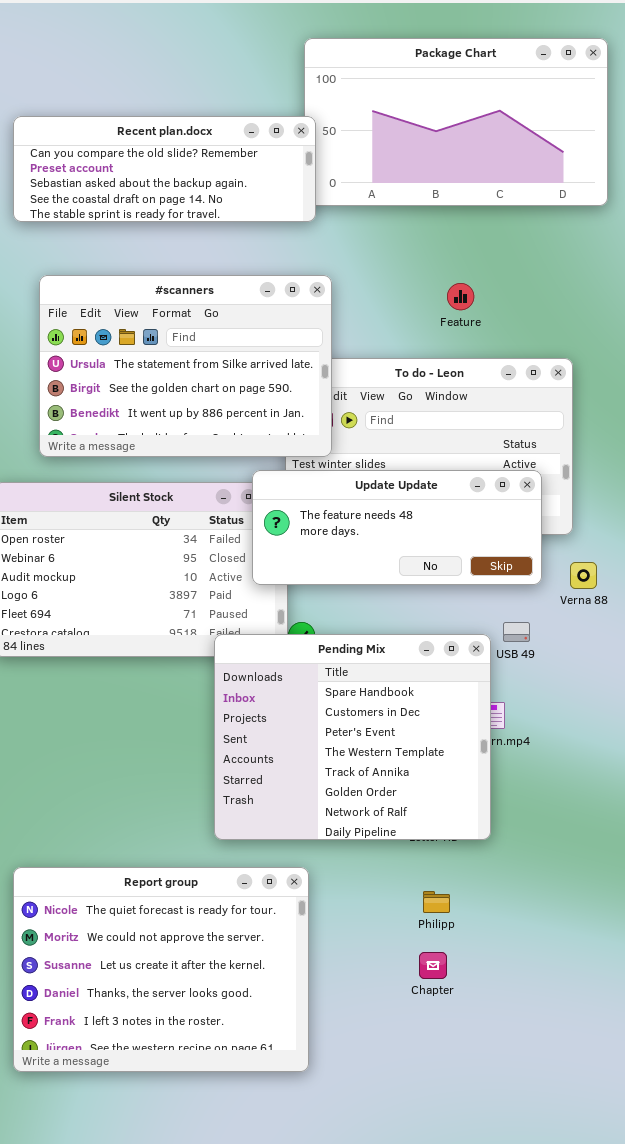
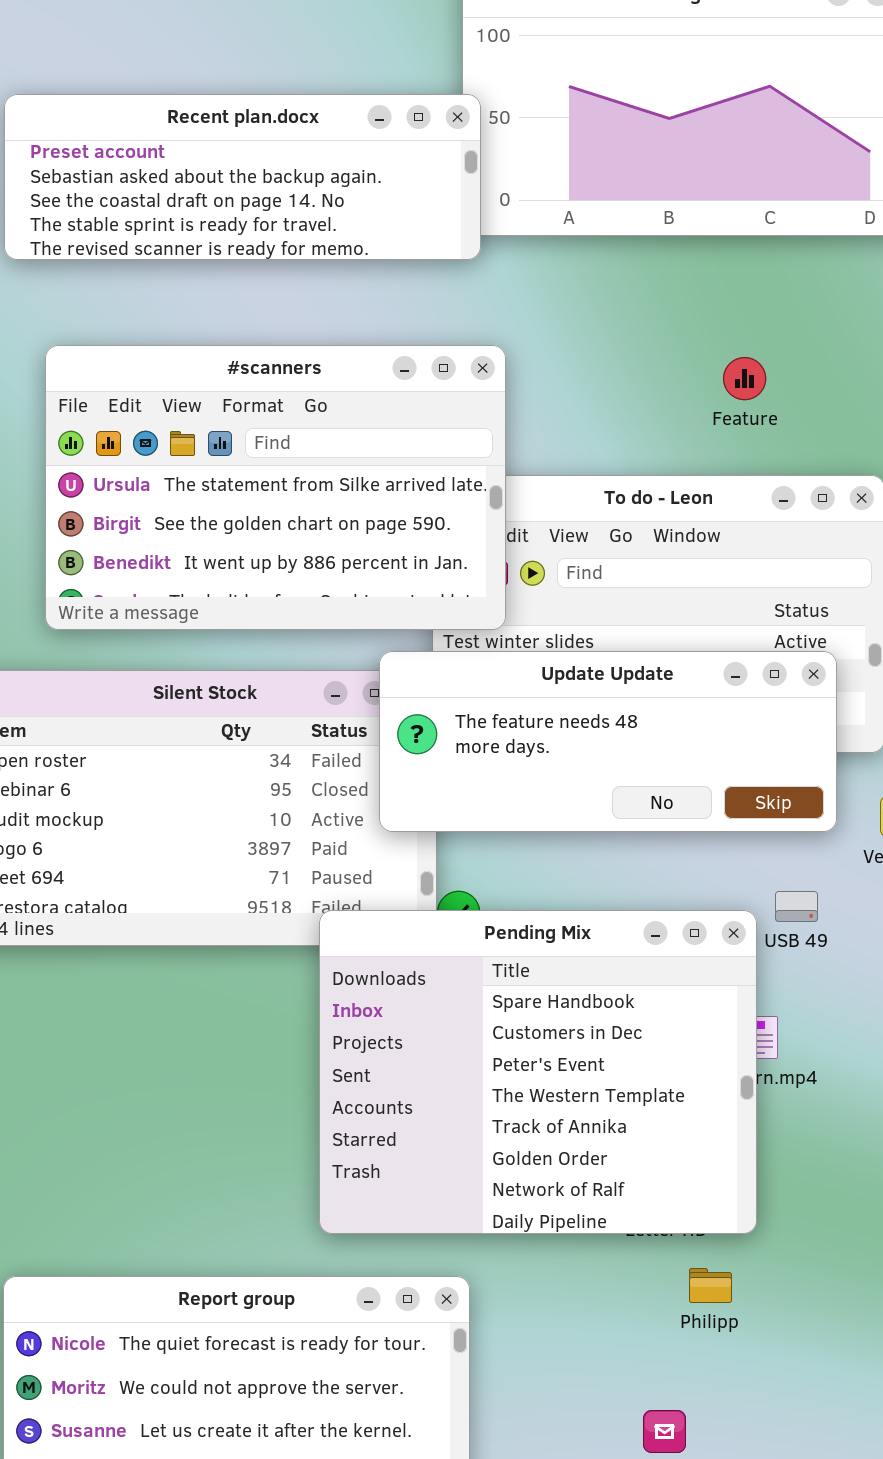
Recent plan.docx: [13,116,316,222] -> [4,94,481,260], scrolled down 1 row
Feature: [447,283,474,310] -> [723,357,766,400], moved
Philipp: [423,891,450,913] -> [689,1268,732,1303], moved

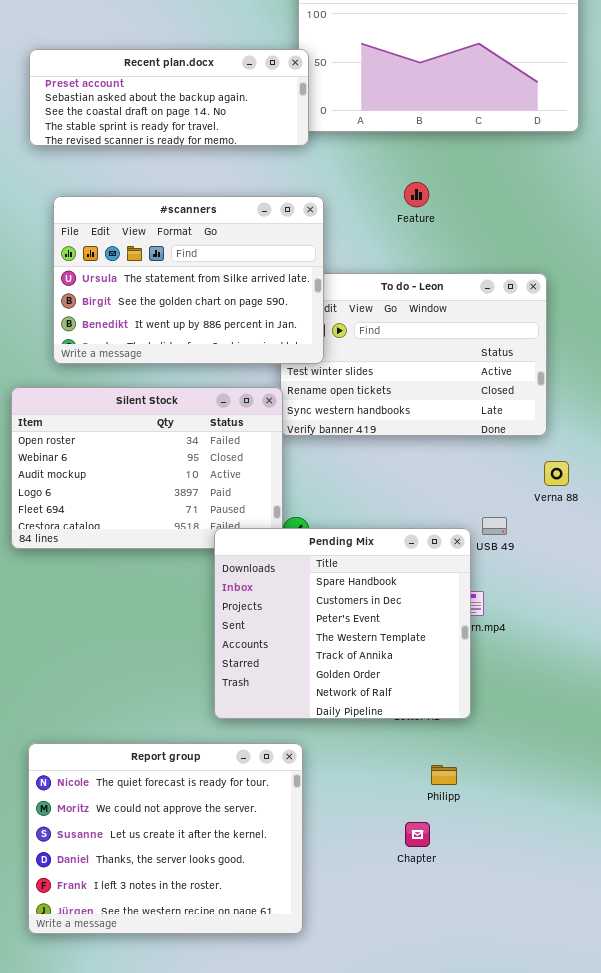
Feature: [723,357,766,400] -> [404,182,429,207], moved
Update Update: [379,651,837,832] -> none, closed
Philipp: [689,1268,732,1303] -> [431,765,457,785], moved

